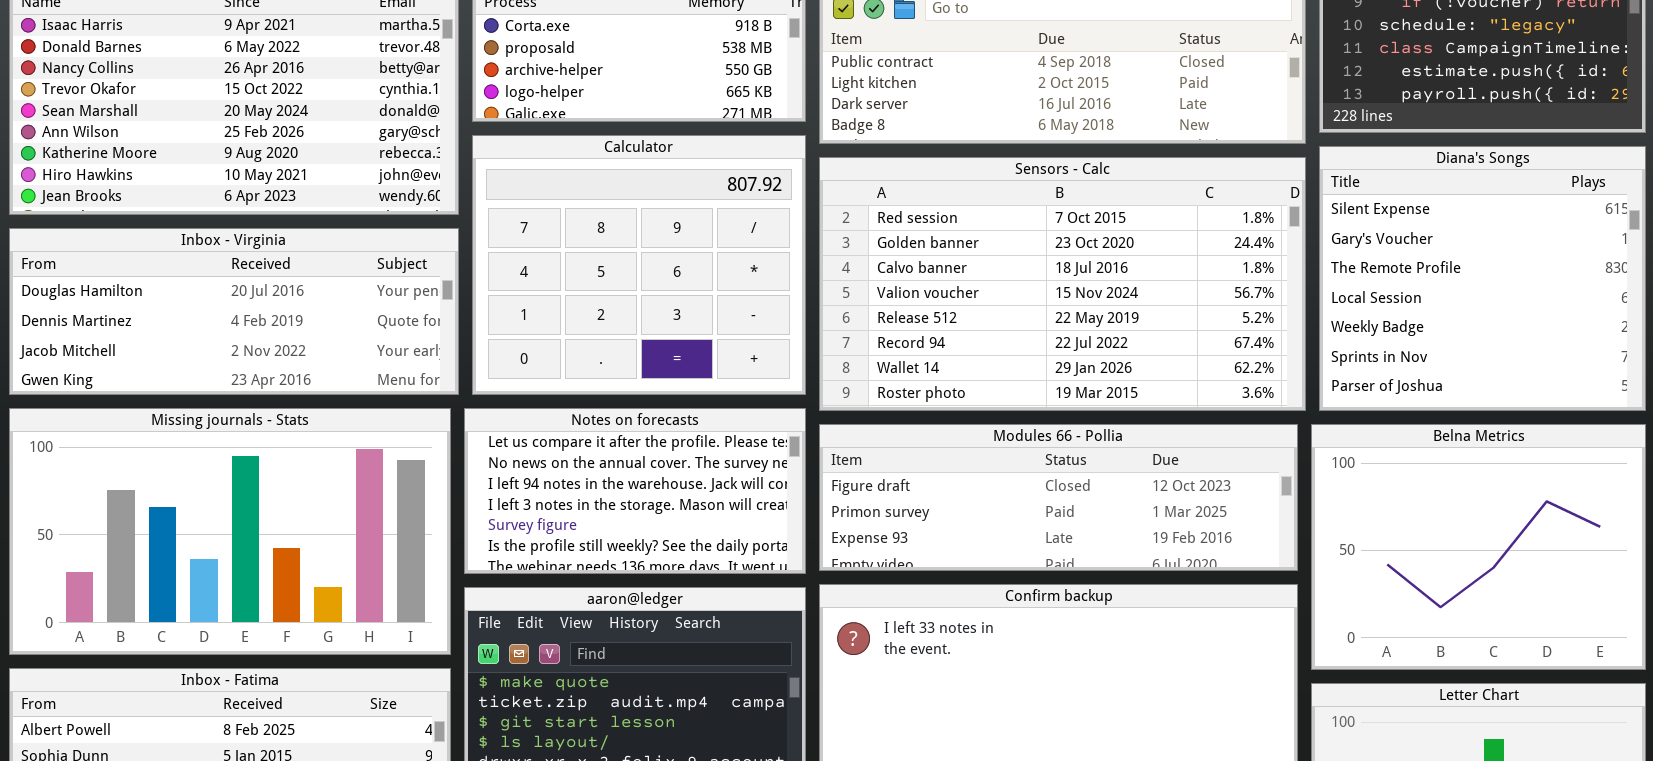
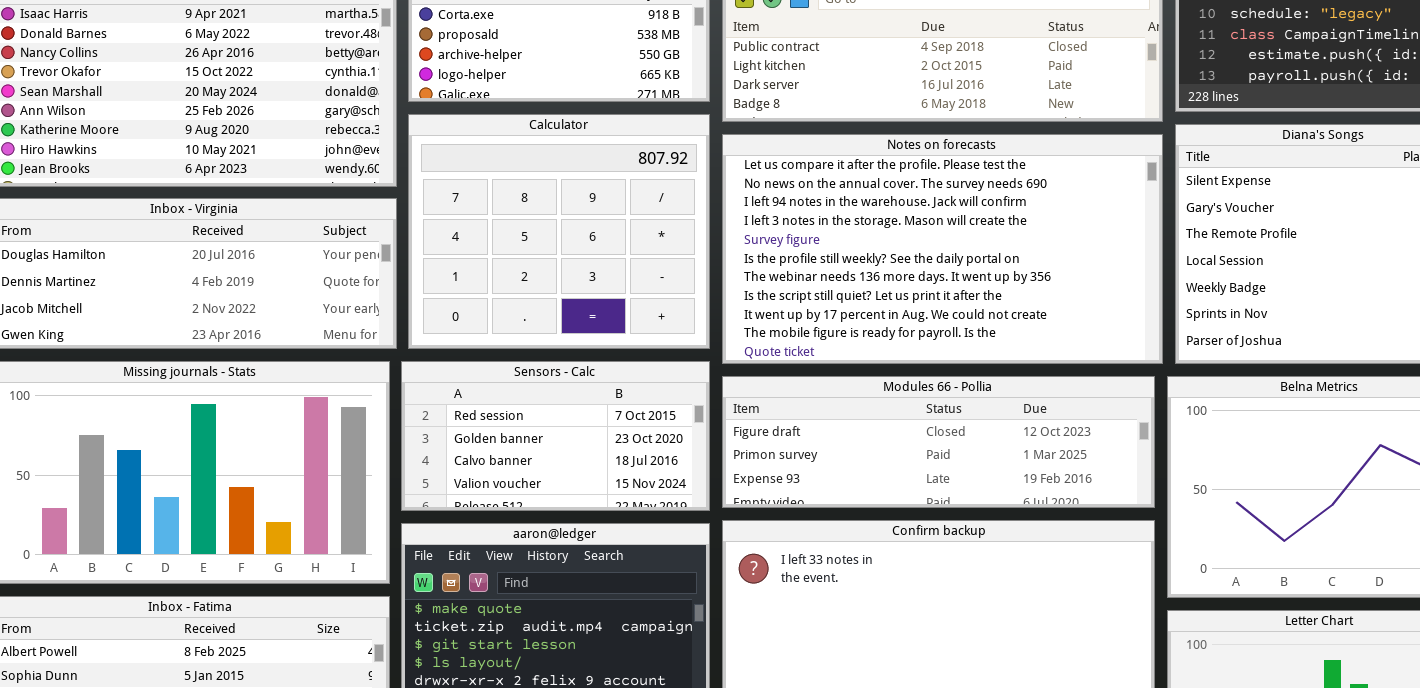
Sensors - Calc: [819,157,1306,411] -> [401,361,710,511], moved, resized
Notes on forecasts: [464,408,806,574] -> [722,134,1163,364], moved, resized

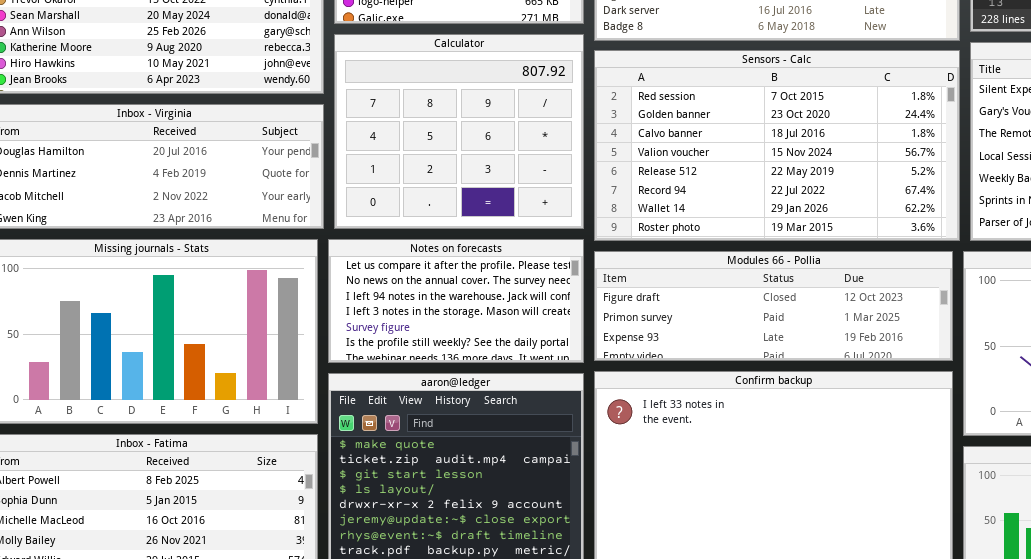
Notes on forecasts: [722,134,1163,364] -> [328,239,584,363], moved, resized
Sensors - Calc: [401,361,710,511] -> [594,50,960,241], moved, resized

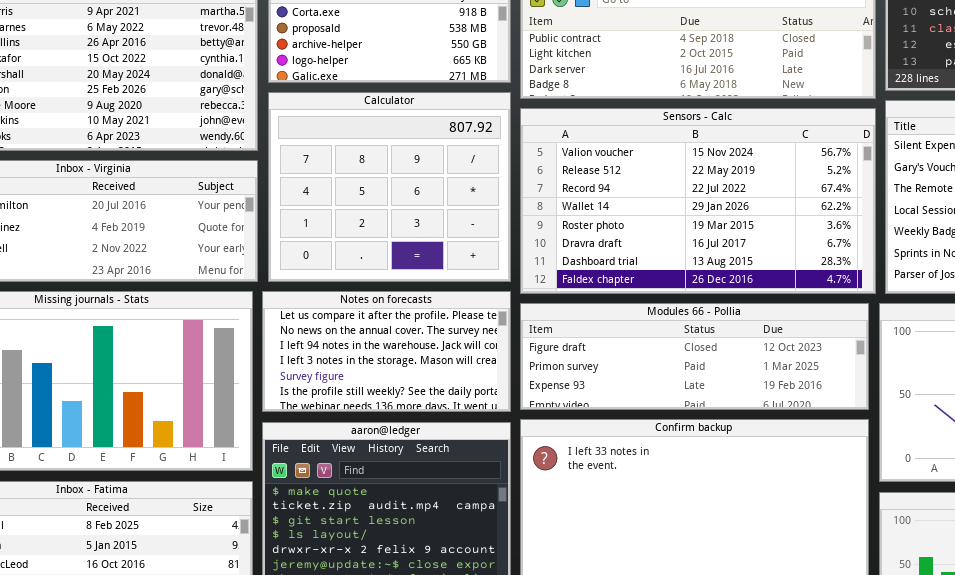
Sensors - Calc: [594,50,960,241] -> [520,108,876,294], scrolled down 3 rows

